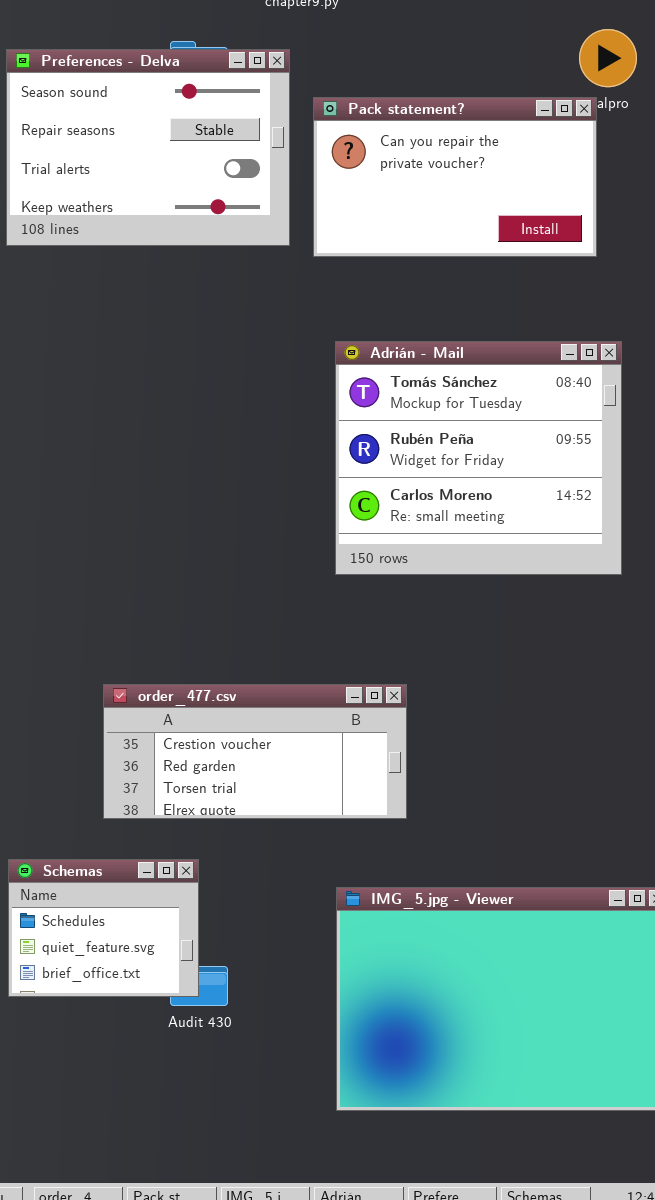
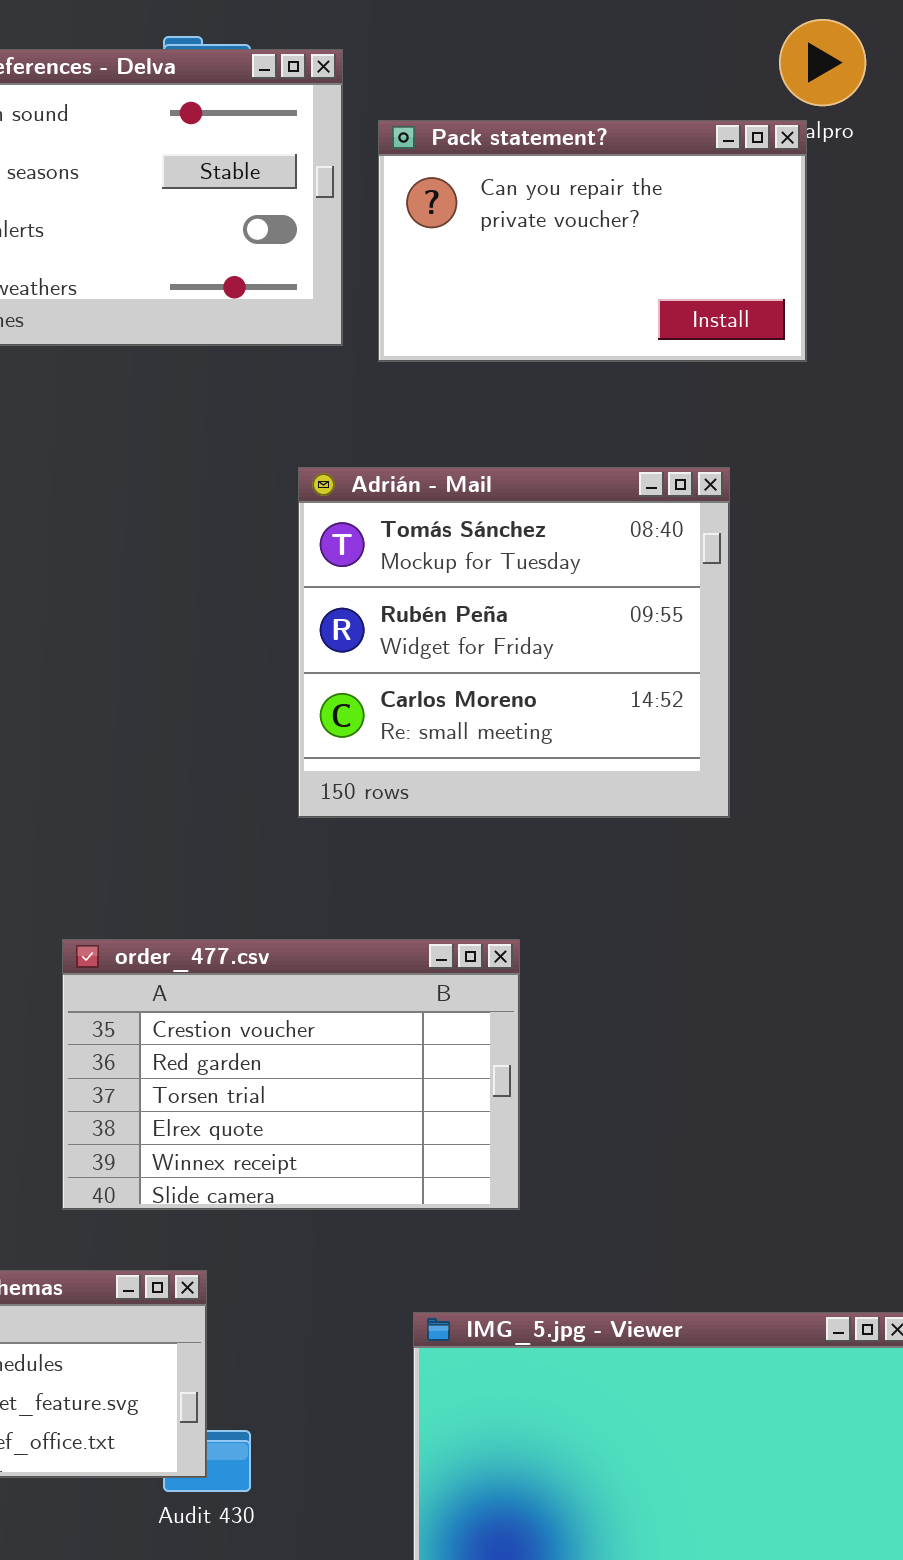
Adrián - Mail: [335,341,622,575] -> [298,467,730,818], moved
order_477.csv: [103,684,407,819] -> [62,939,520,1210], resized

